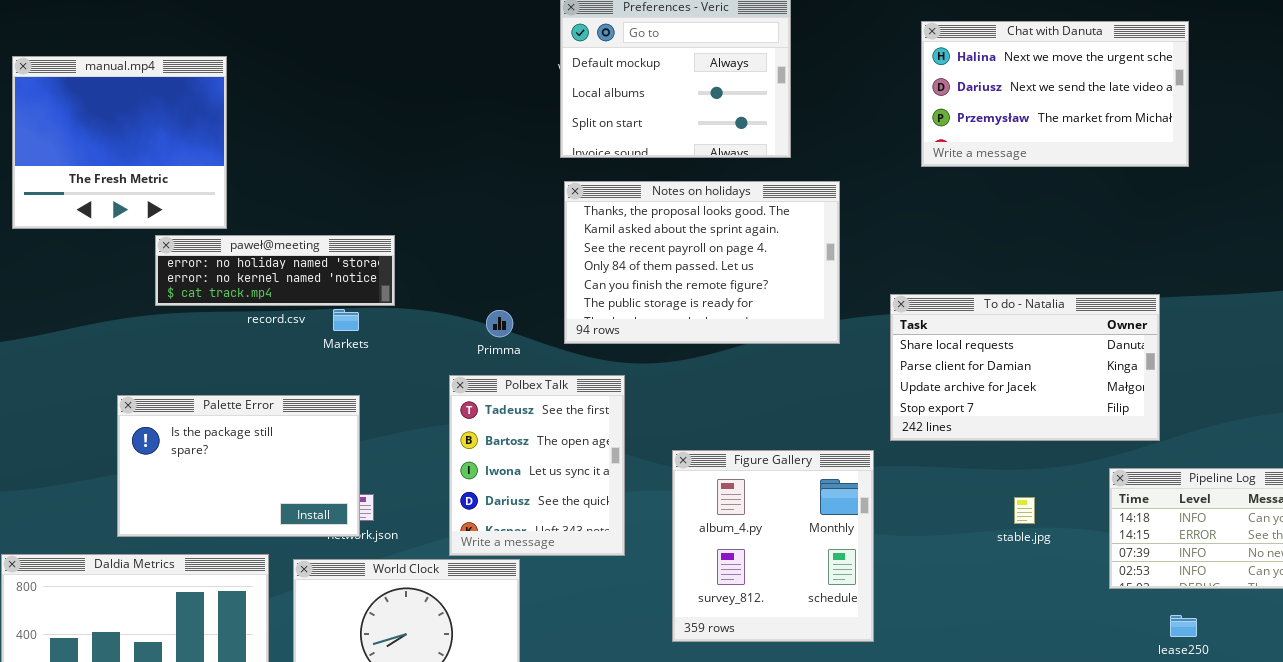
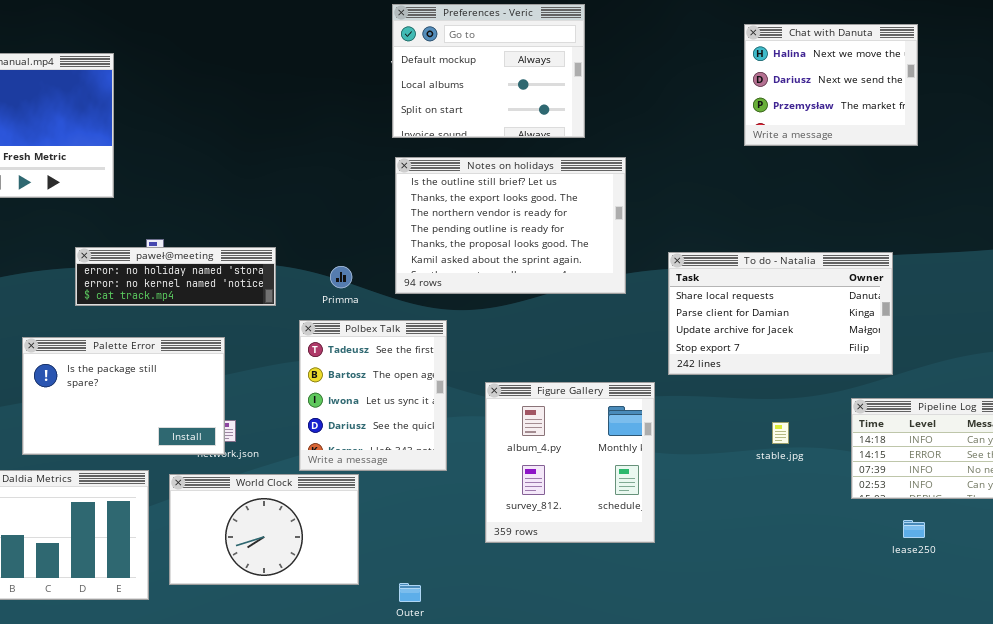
Chat with Danuta: [921,21,1189,167] -> [744,24,918,146], resized
Notes on holidays: [564,181,840,344] -> [395,157,626,294], scrolled up 4 rows
paweł@meeting: [155,235,395,306] -> [75,247,276,306], moved

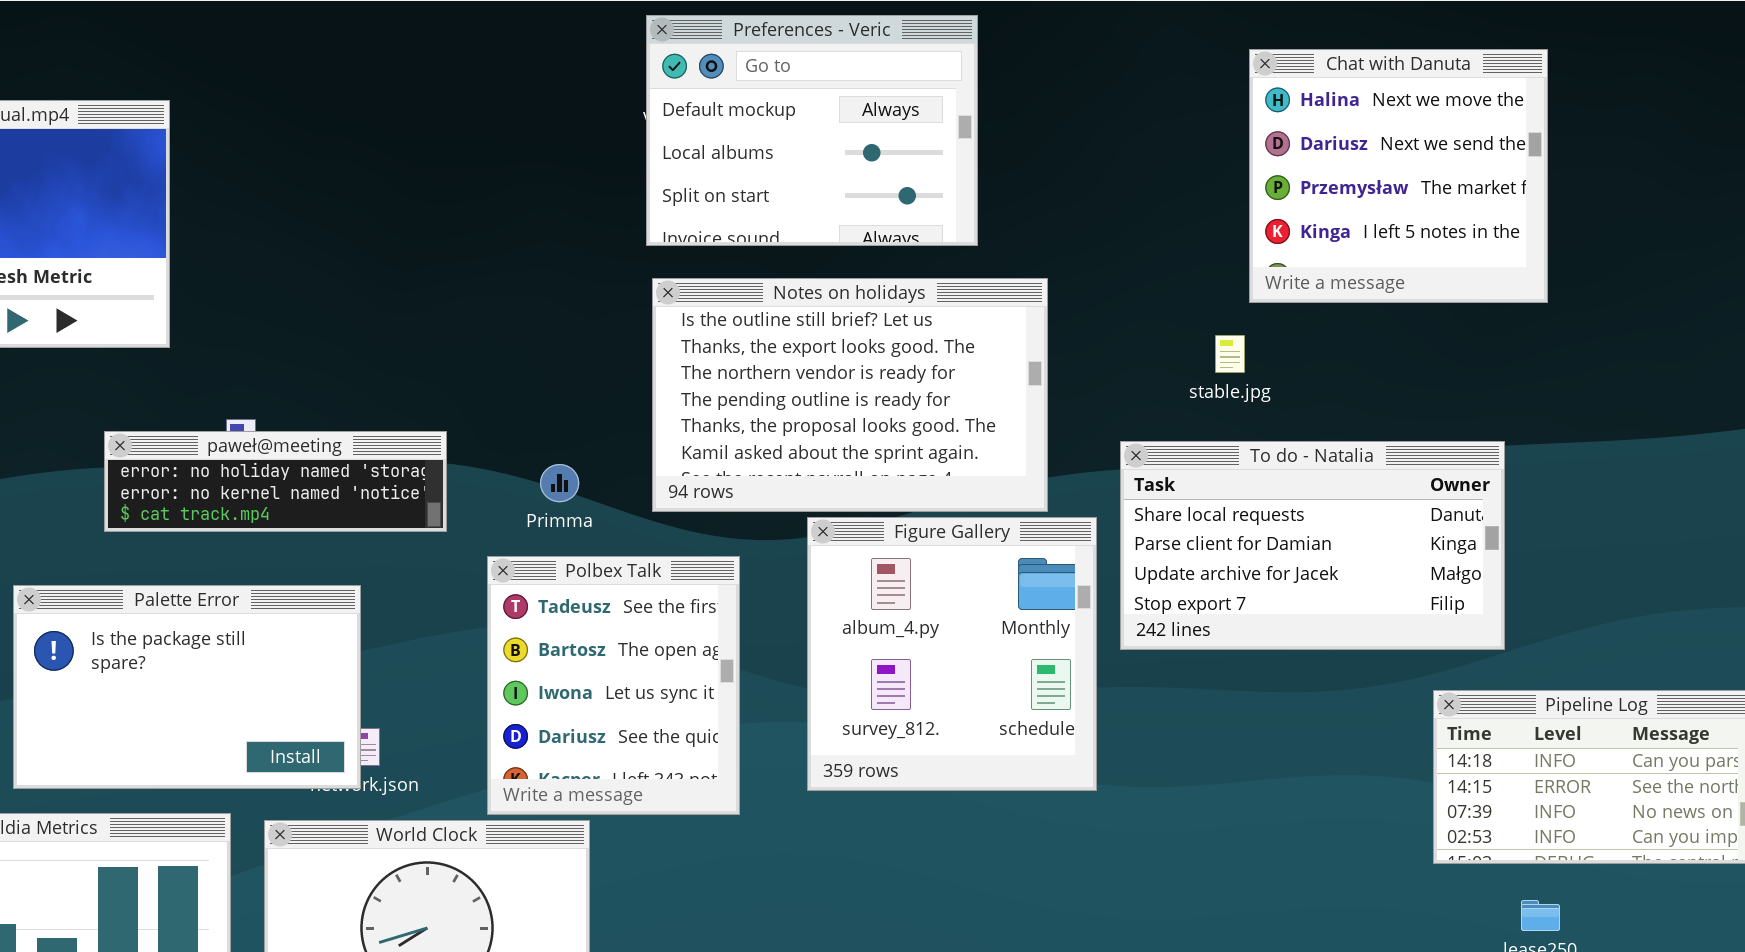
Chat with Danuta: [744,24,918,146] -> [1249,49,1548,303], resized
Figure Gallery: [485,382,655,543] -> [807,517,1097,791], moved
stable.jpg: [772,422,789,444] -> [1215,335,1245,373], moved

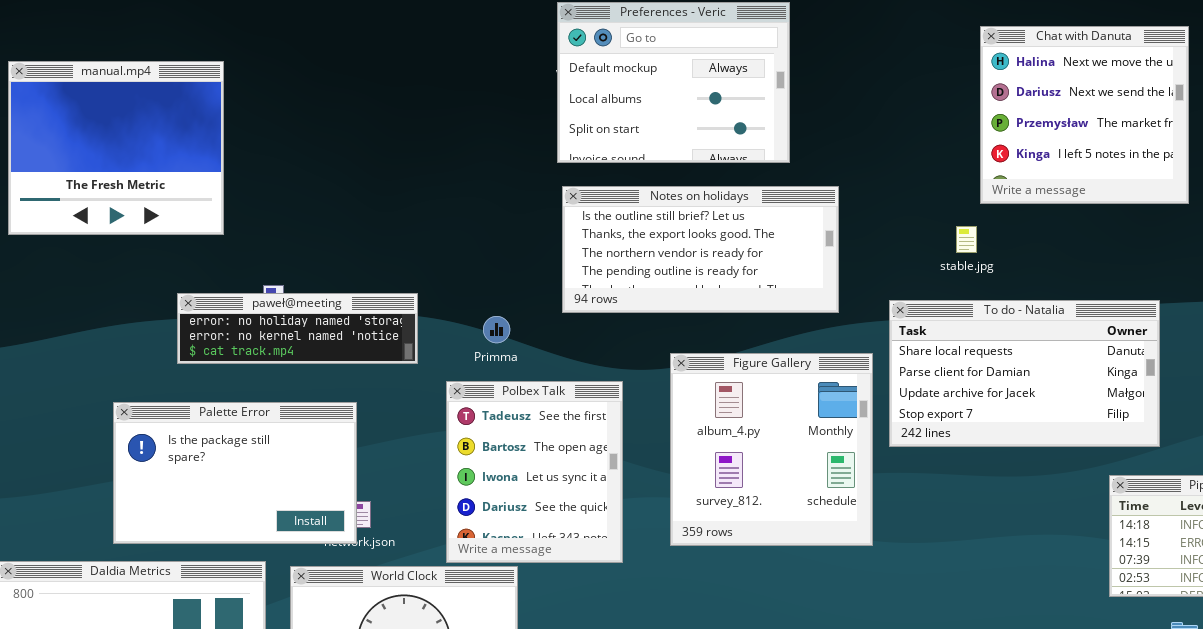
Notes on holidays: [652,278,1048,512] -> [562,186,839,313], resized

